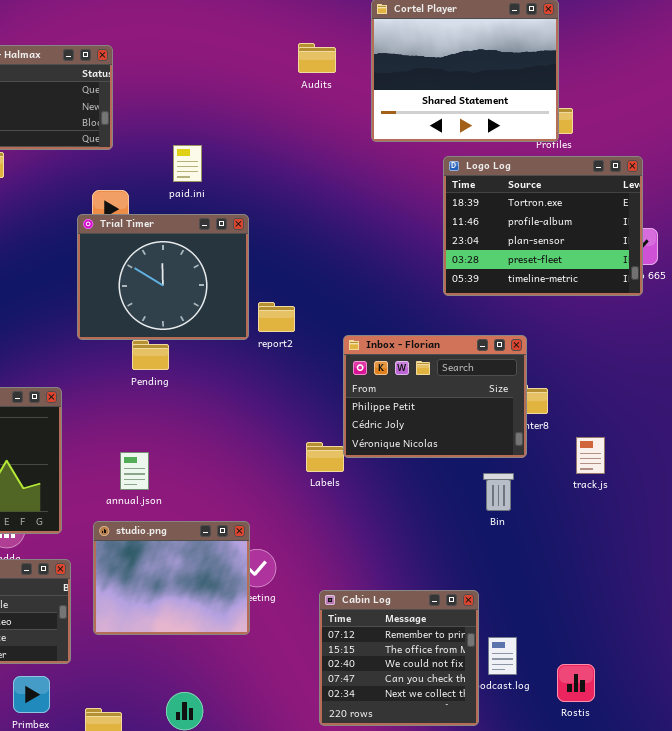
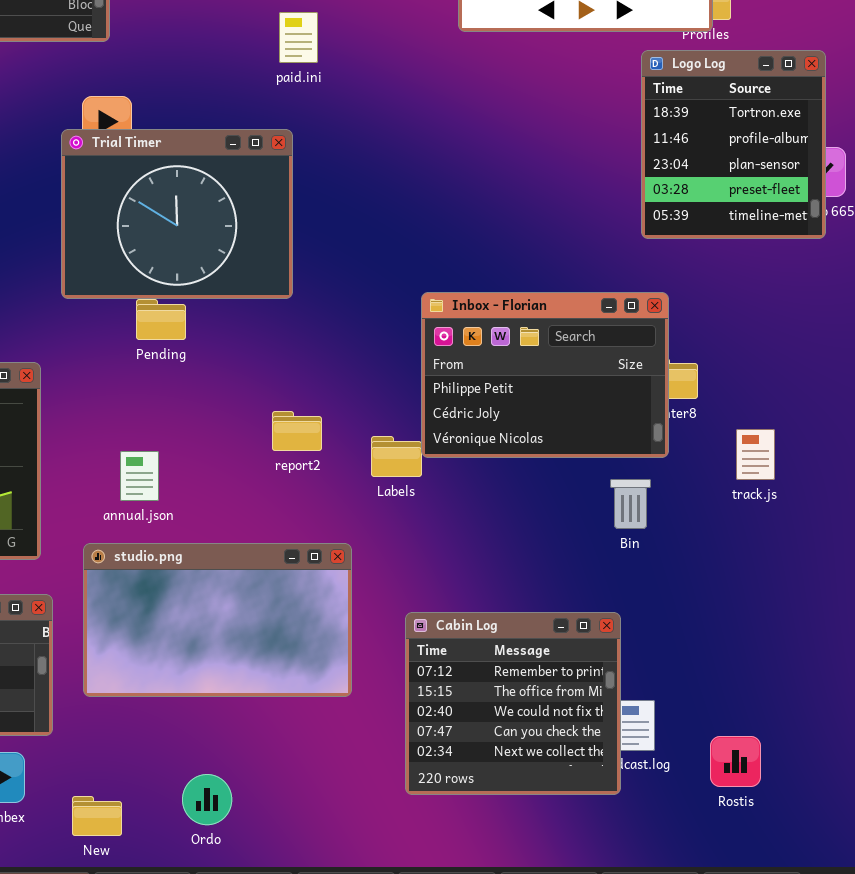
paid.ini: [173,145,202,182] -> [279,12,318,63], moved
Logo Log: [443,156,643,296] -> [641,50,826,239], resized
report2: [258,302,295,332] -> [272,411,322,451], moved
studio.png: [93,521,250,635] -> [83,543,352,697], resized
Cabin Log: [319,590,479,726] -> [405,612,621,795], moved

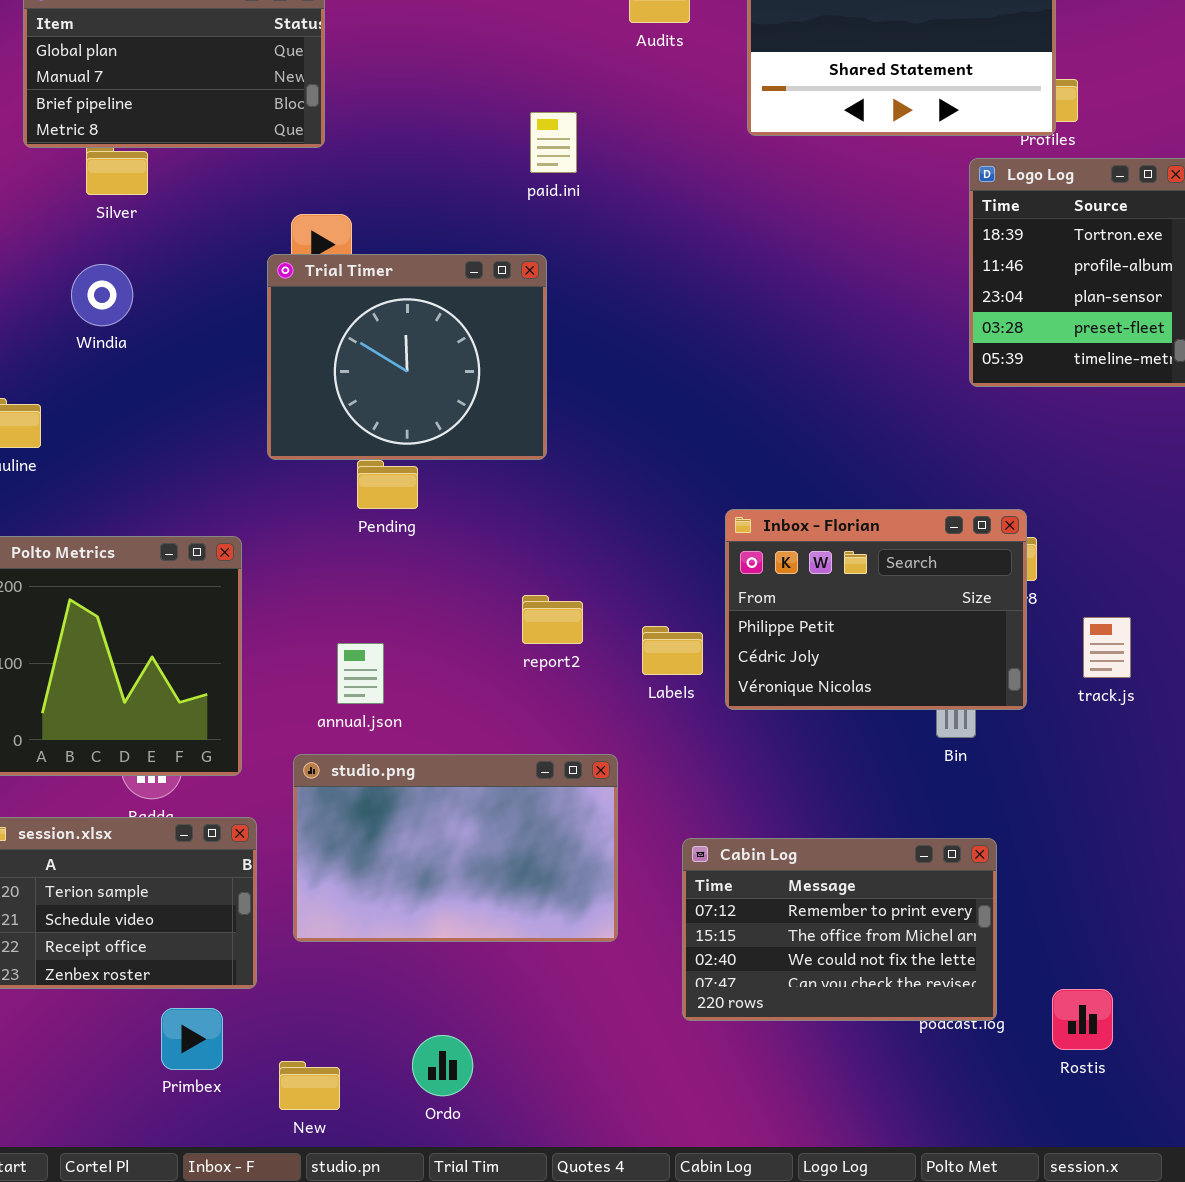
Inbox - Florian: [421,292,669,458] -> [725,509,1027,710], moved
Cabin Log: [405,612,621,795] -> [682,838,997,1021], resized

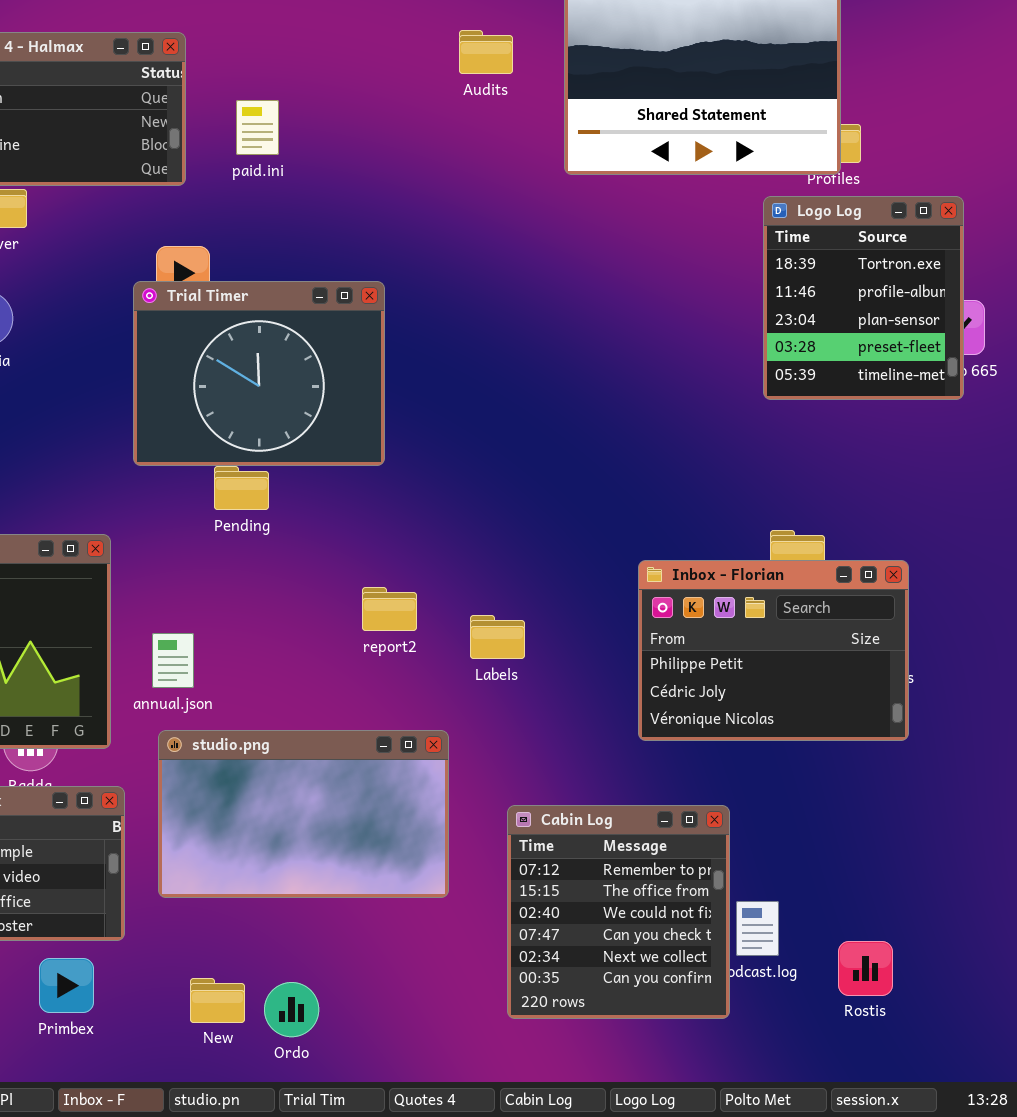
paid.ini: [530,112,577,173] -> [236,100,279,155], moved
Inbox - Florian: [725,509,1027,710] -> [638,560,909,741], moved
annual.json: [337,643,384,704] -> [152,633,194,688], moved
Cabin Log: [682,838,997,1021] -> [507,805,730,1019], resized
New: [279,1061,340,1110] -> [190,978,245,1023], moved

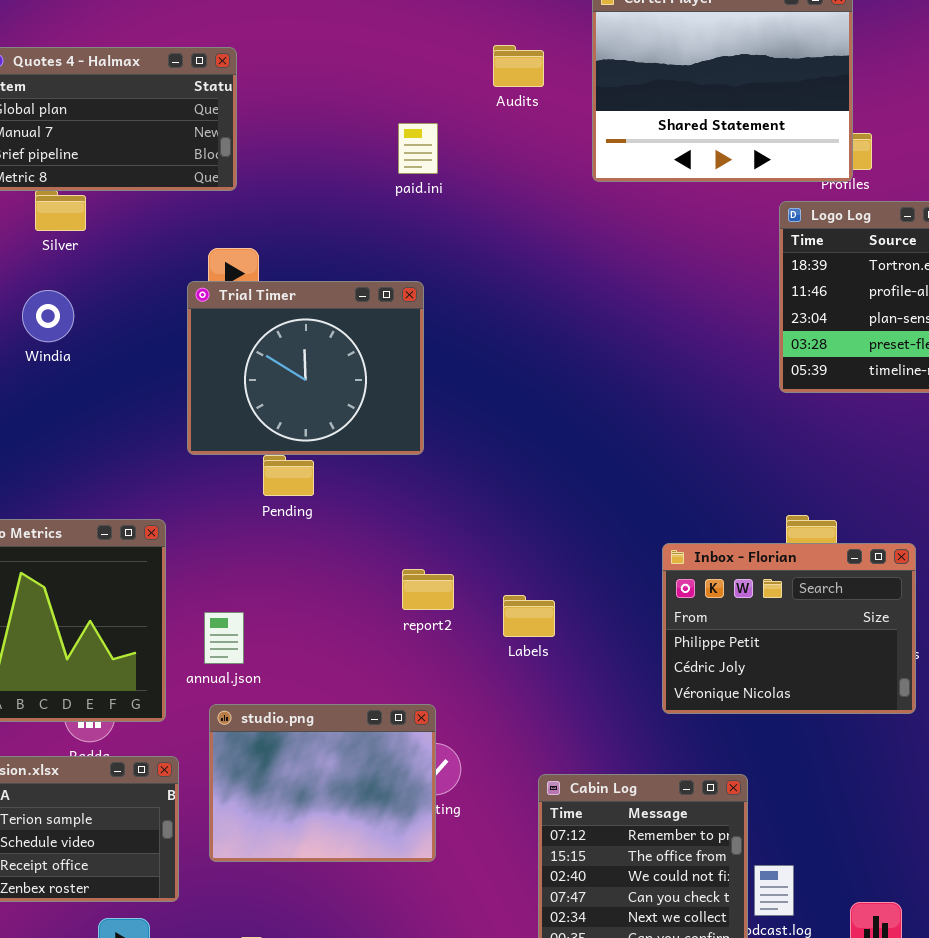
paid.ini: [236,100,279,155] -> [398,123,438,174], moved
studio.png: [158,730,449,898] -> [209,704,436,862], resized

